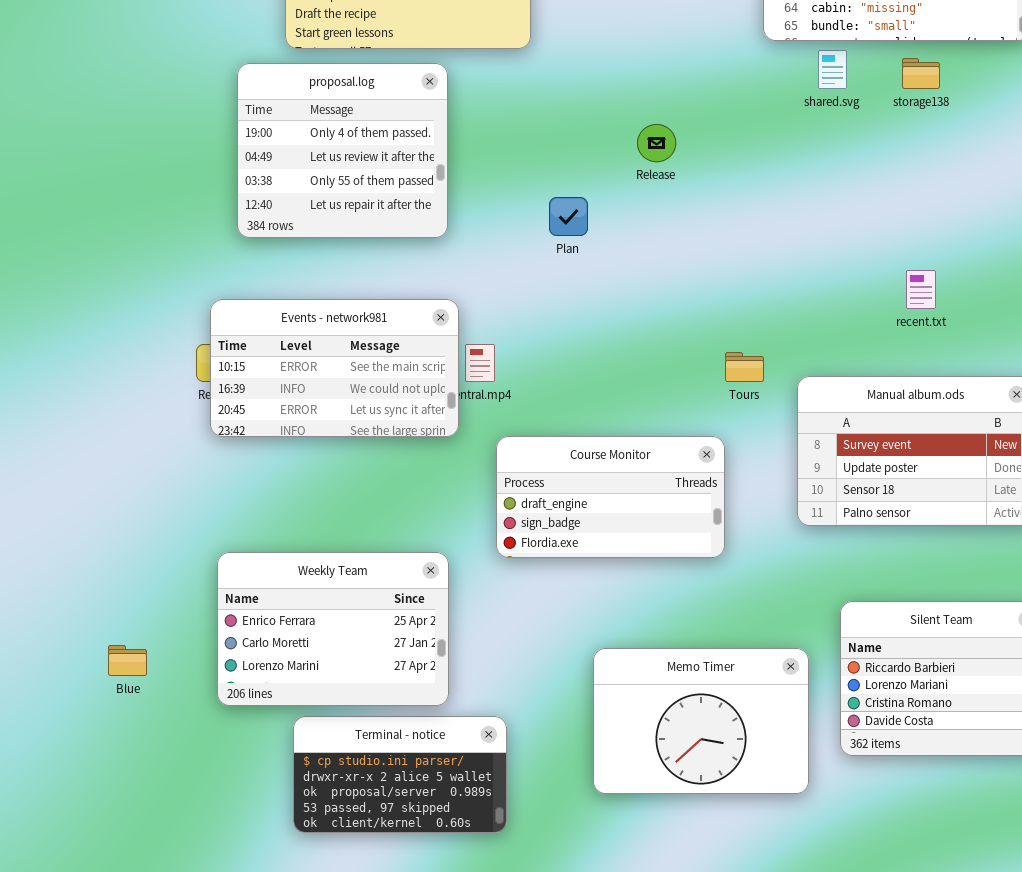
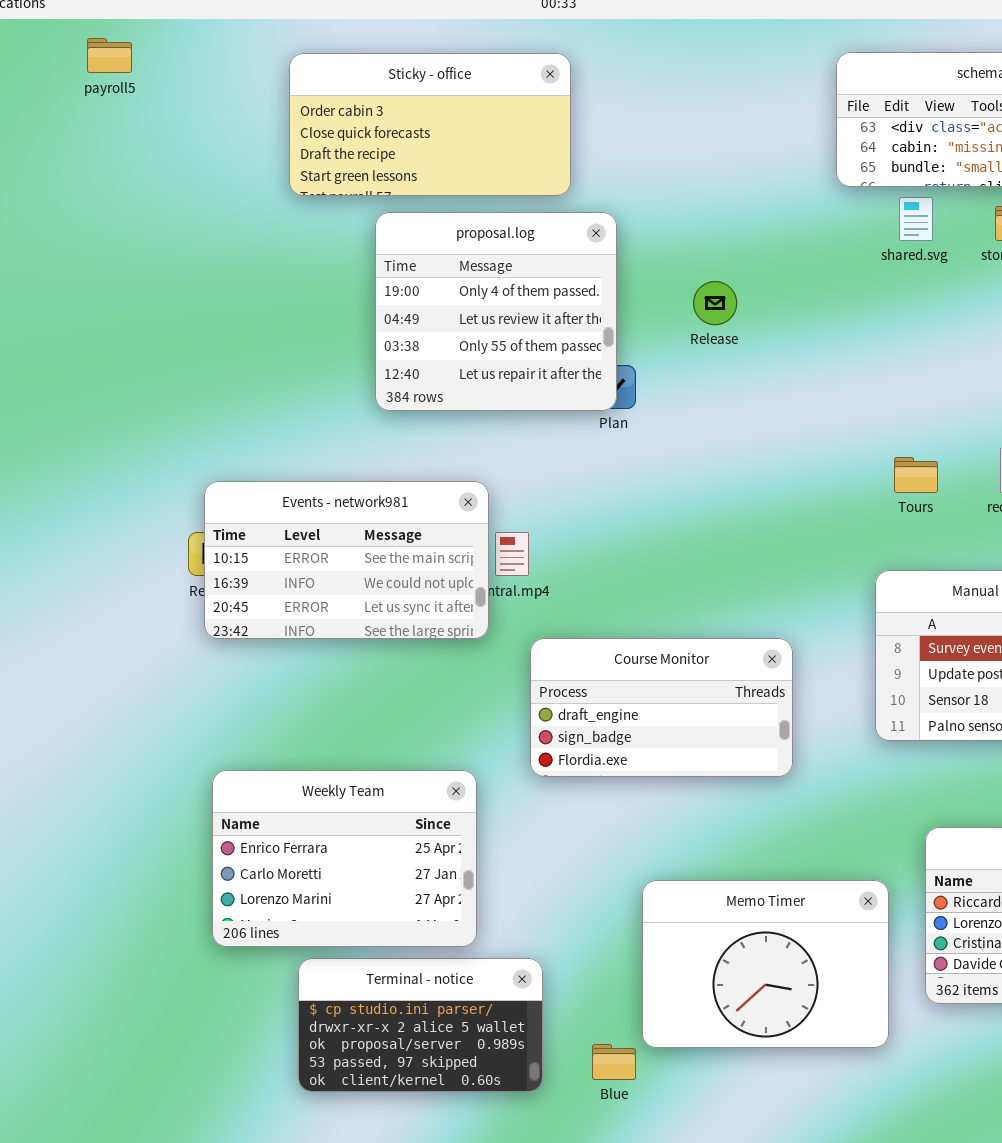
proposal.log: [237,63,448,238] -> [375,212,617,411], moved
Tours: [725,352,764,382] -> [894,457,938,493], moved
Blue: [108,645,147,676] -> [592,1044,636,1080], moved

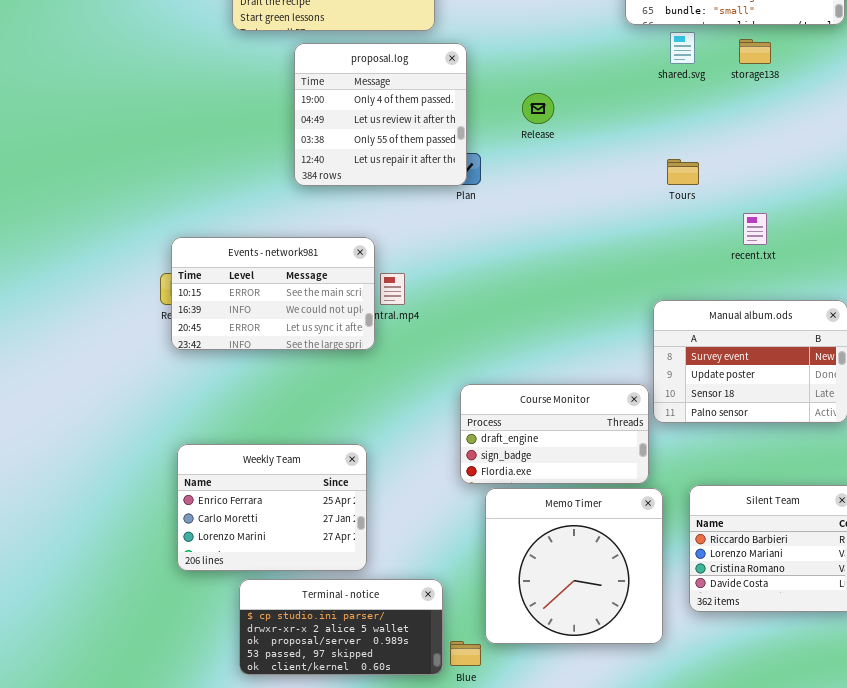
Tours: [894,457,938,493] -> [667,159,699,185], moved
Course Monitor: [530,638,793,777] -> [460,384,649,484], moved
Memo Timer: [642,880,889,1048] -> [485,488,663,644], resized
Terminal - notice: [298,958,543,1092] -> [239,579,443,675], resized

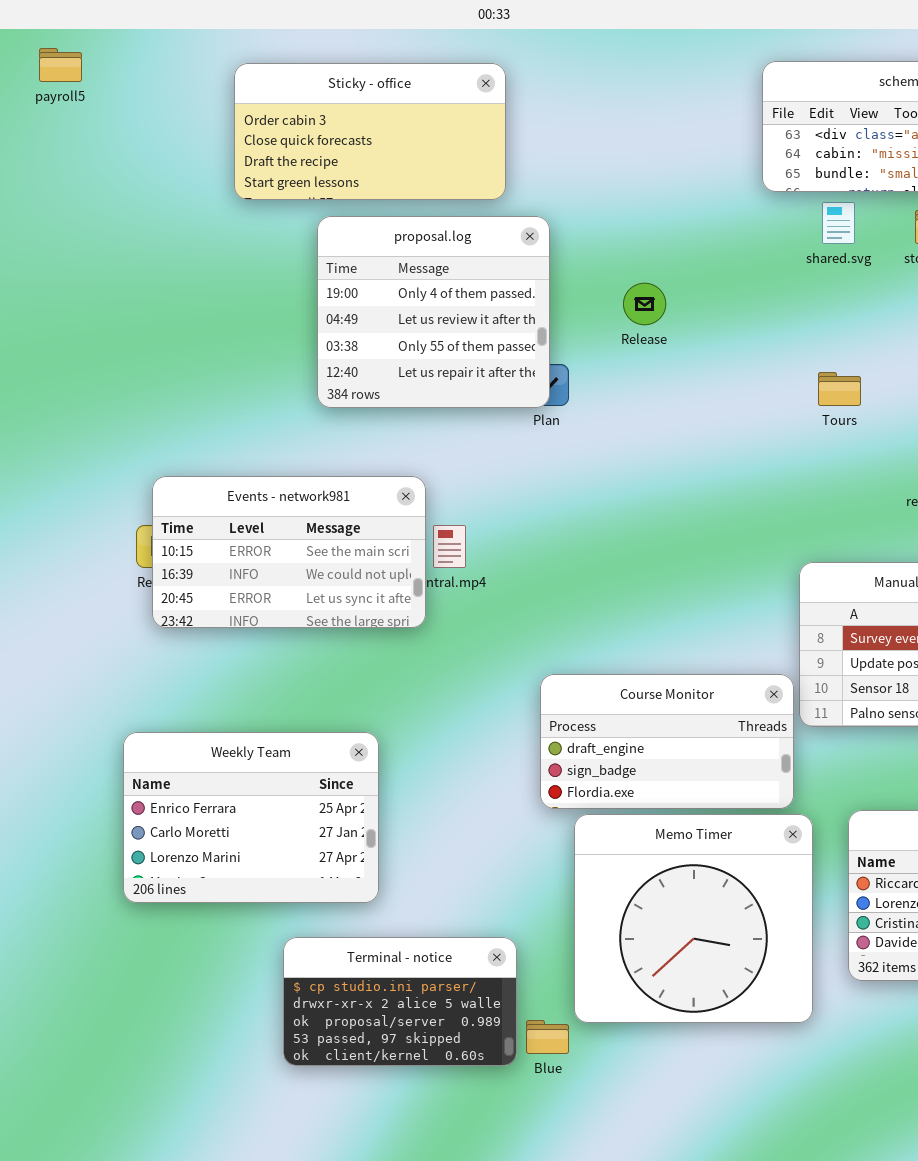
Weekly Team: [177,444,367,571] -> [123,732,379,903], moved
Terminal - notice: [239,579,443,675] -> [283,937,517,1066], resized

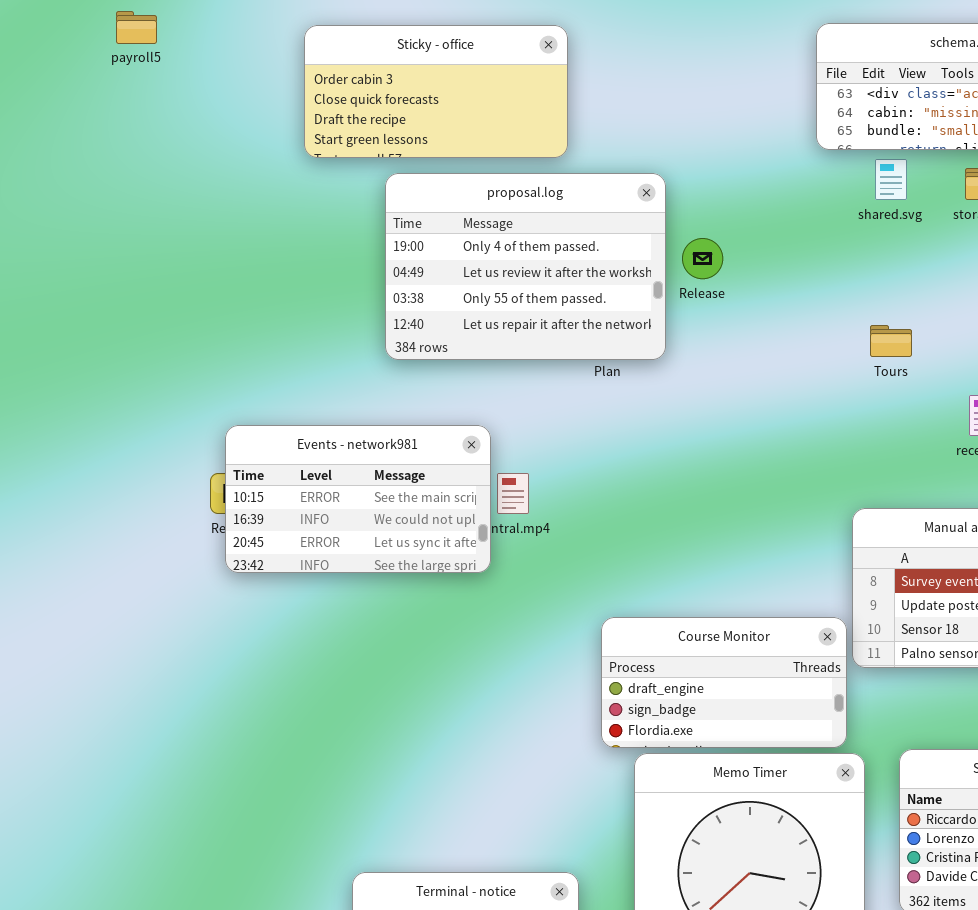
proposal.log: [317,216,550,408] -> [385,173,666,360], resized
Weekly Team: [123,732,379,903] -> none, closed

